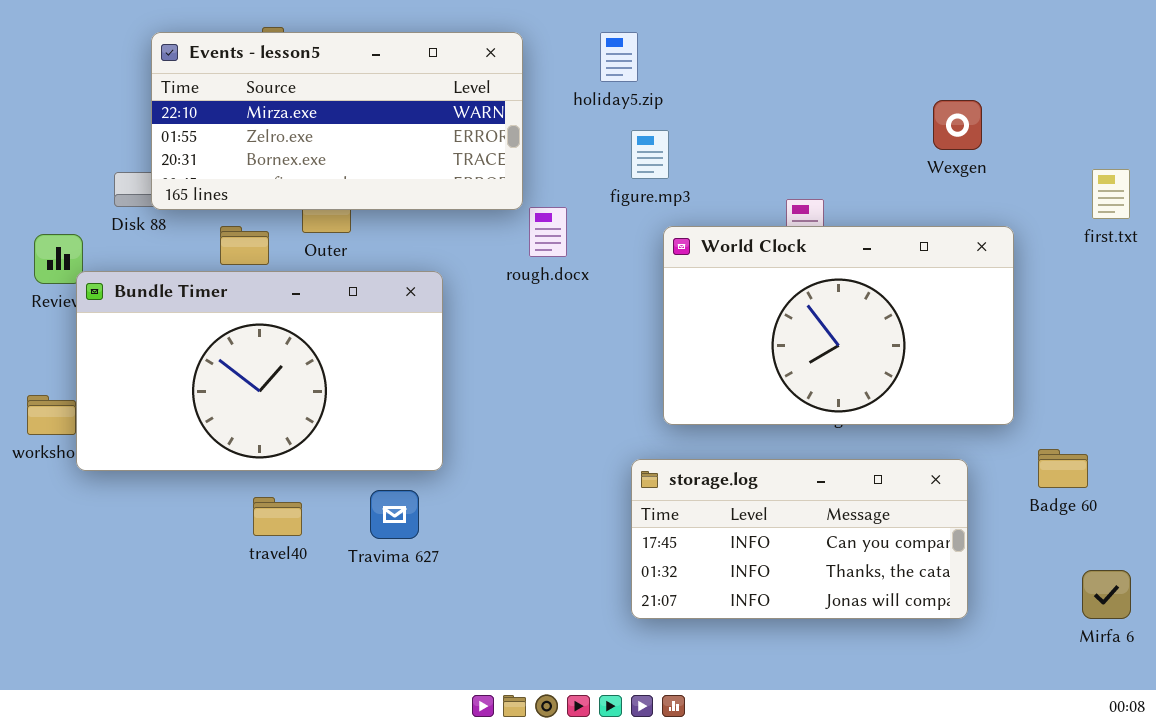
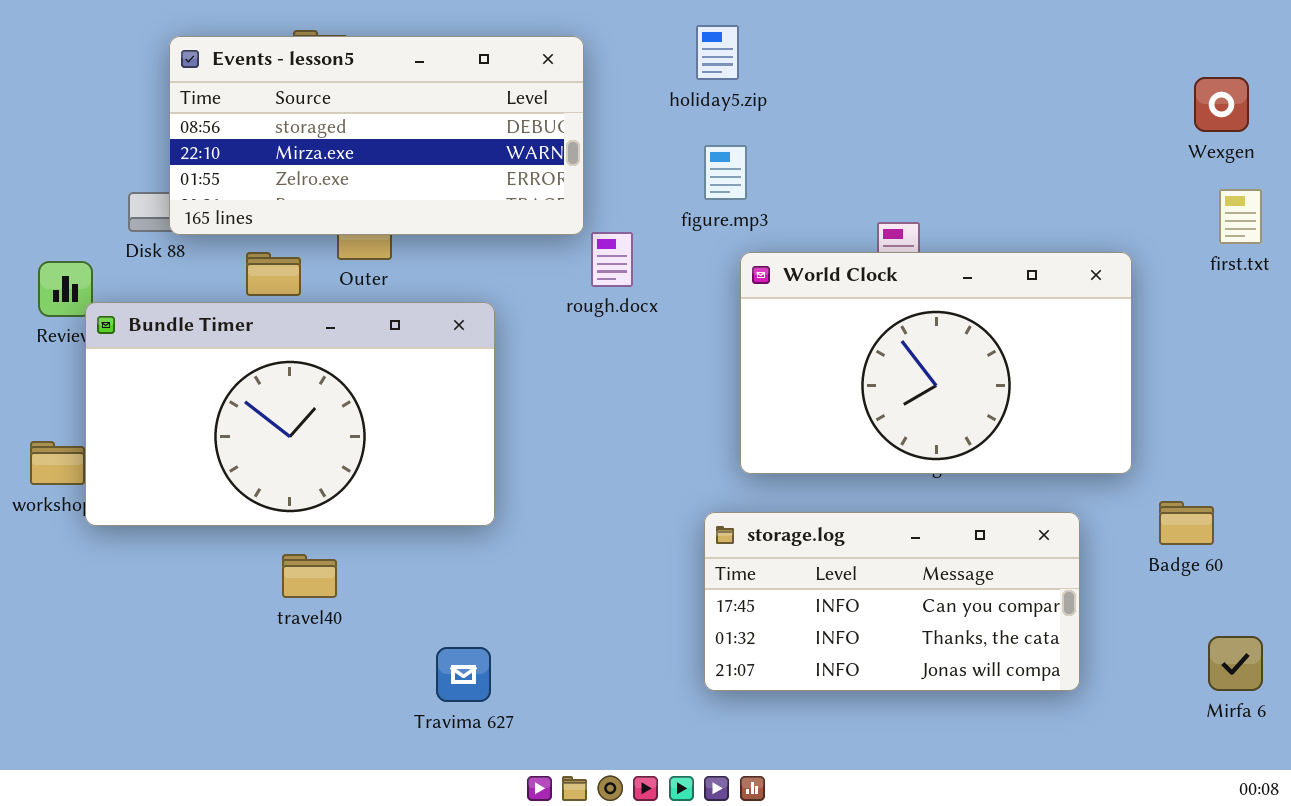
Events - lesson5: [151,32,523,210] -> [169,36,584,235], scrolled up 1 row
holiday5.zip: [600,32,638,82] -> [696,25,739,80], moved
Wexgen: [933,100,982,150] -> [1194,77,1249,132], moved
Travima 627: [370,490,419,539] -> [436,647,491,702], moved

